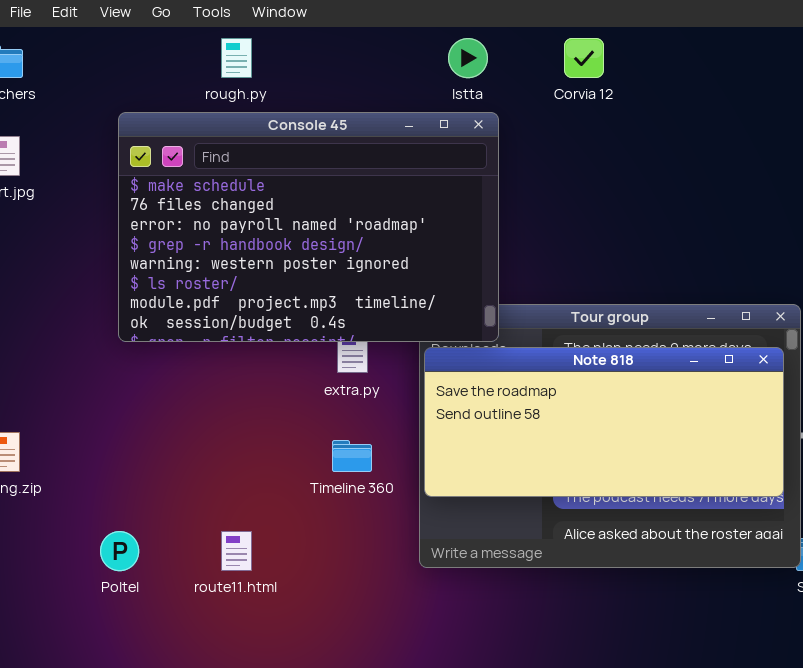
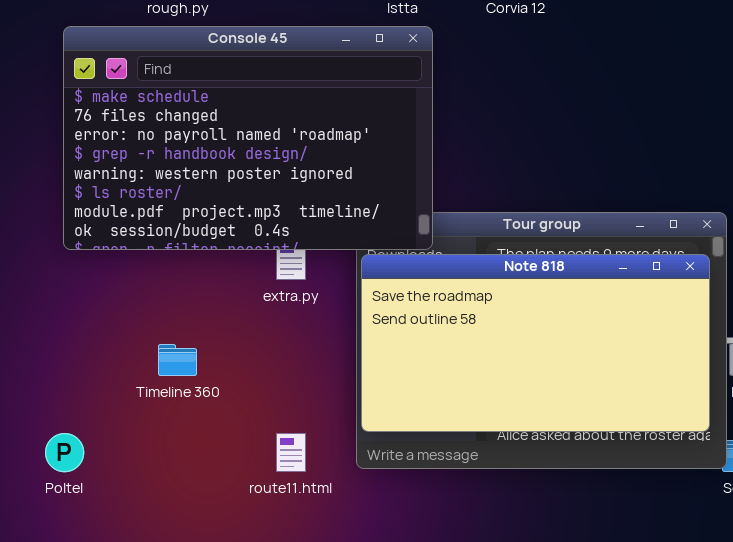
Note 818: [424,347,784,497] -> [361,254,710,432], resized
Timeline 360: [332,440,372,472] -> [158,344,197,376], moved
route11.html: [221,531,252,571] -> [276,433,306,472], moved

